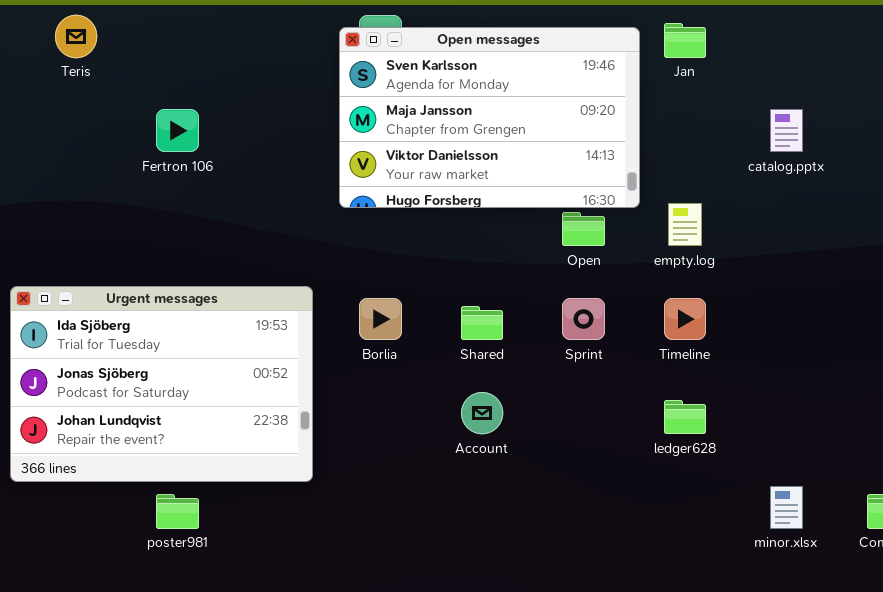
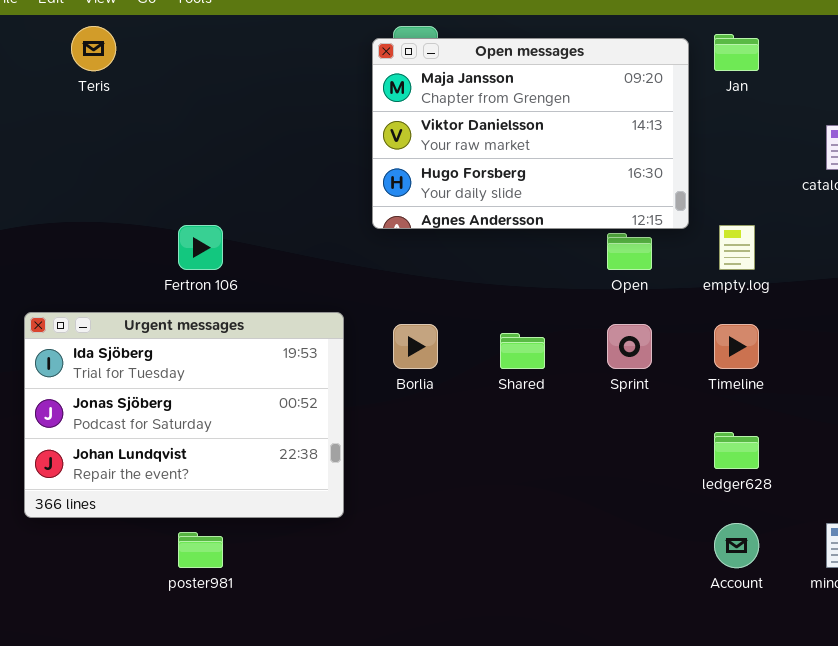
Open messages: [339,27,640,208] -> [372,38,689,229], scrolled down 1 row
Fertron 106: [156,109,199,152] -> [178,225,223,270], moved
Account: [461,392,503,434] -> [714,523,759,568], moved

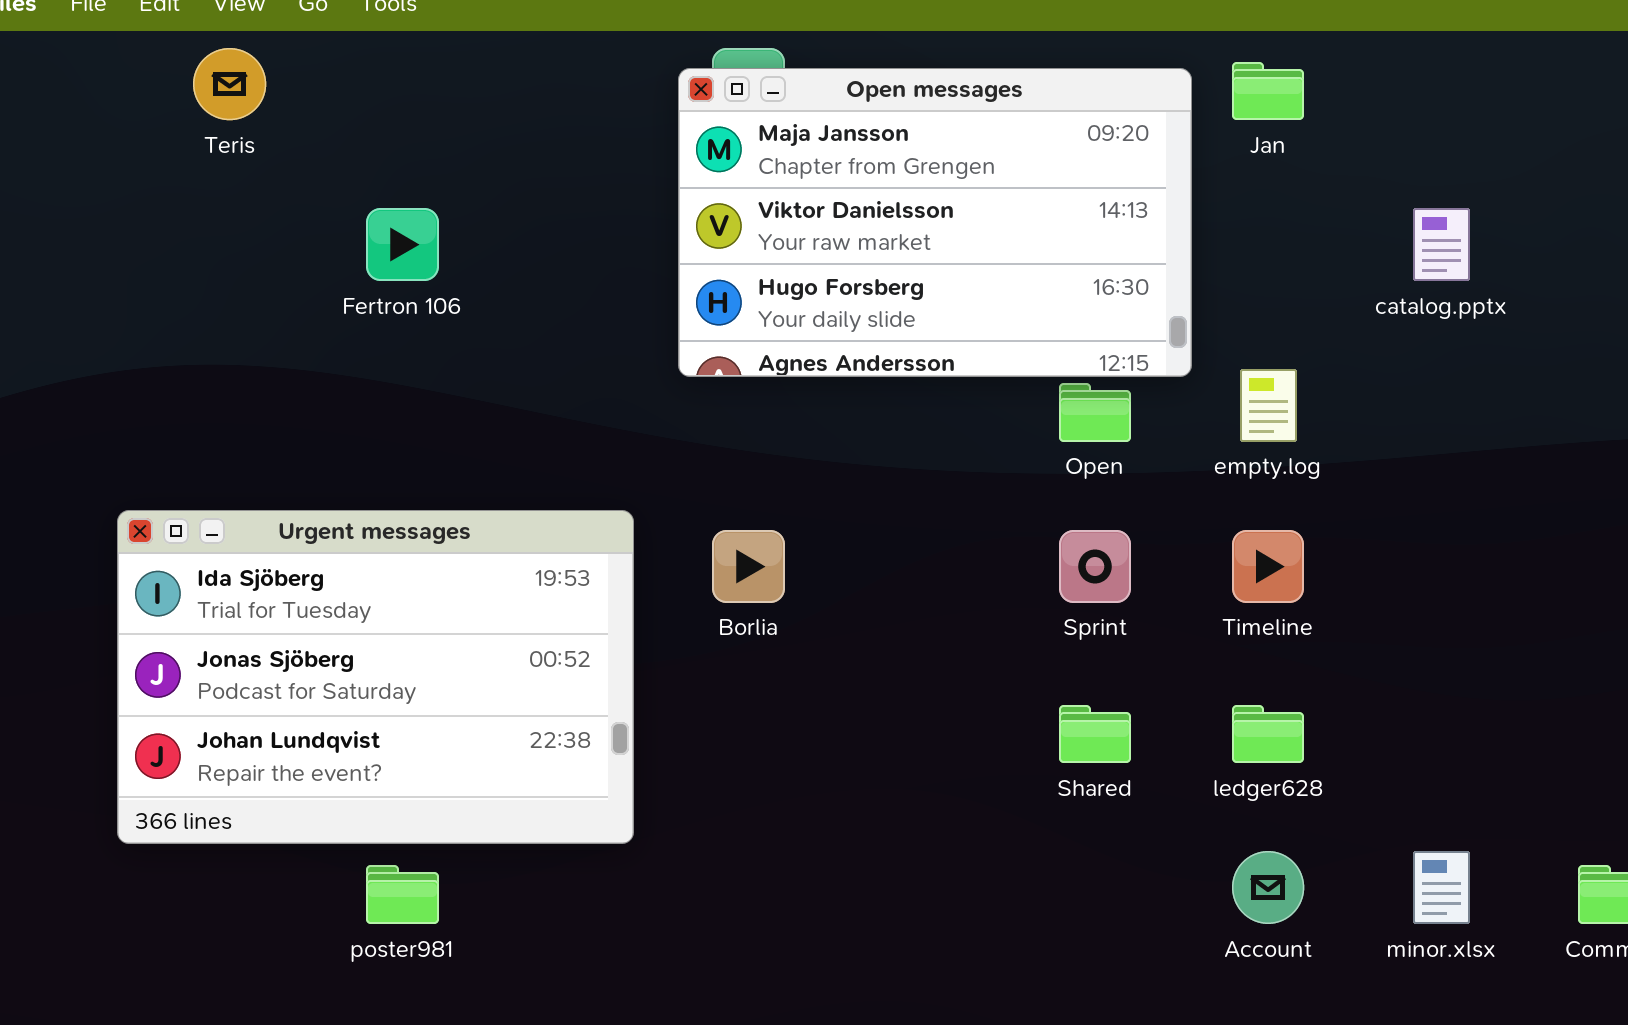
Fertron 106: [178,225,223,270] -> [366,208,439,281], moved
Shared: [500,333,545,369] -> [1059,705,1131,763], moved

